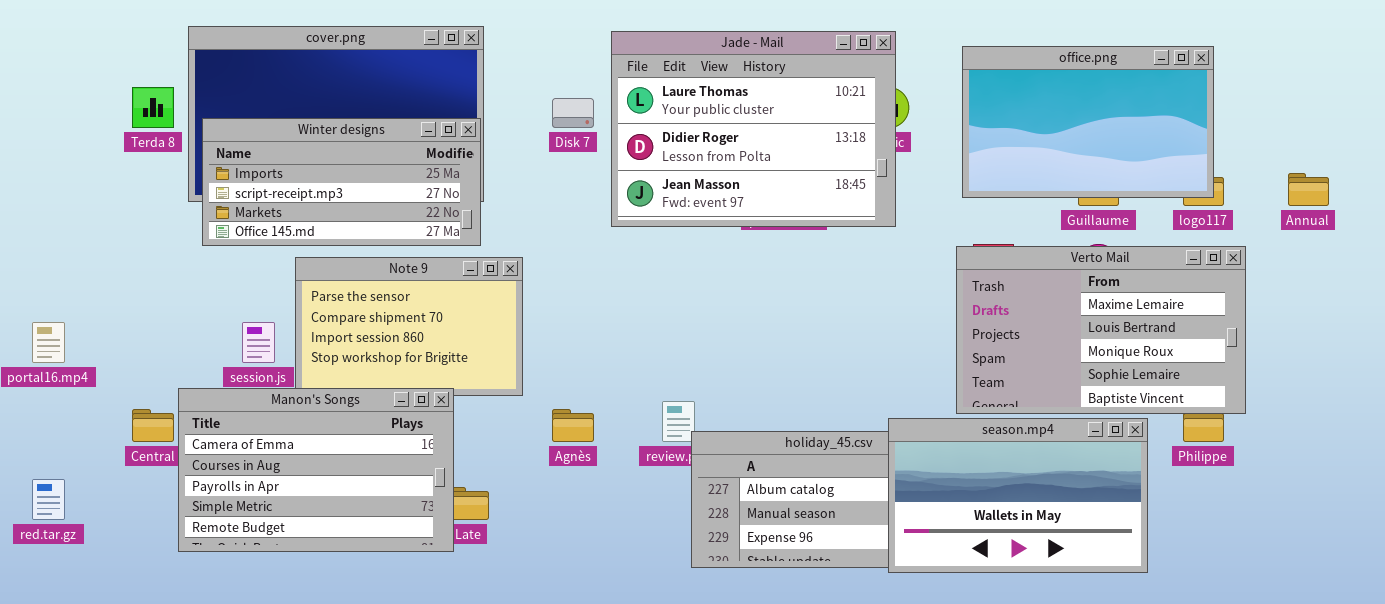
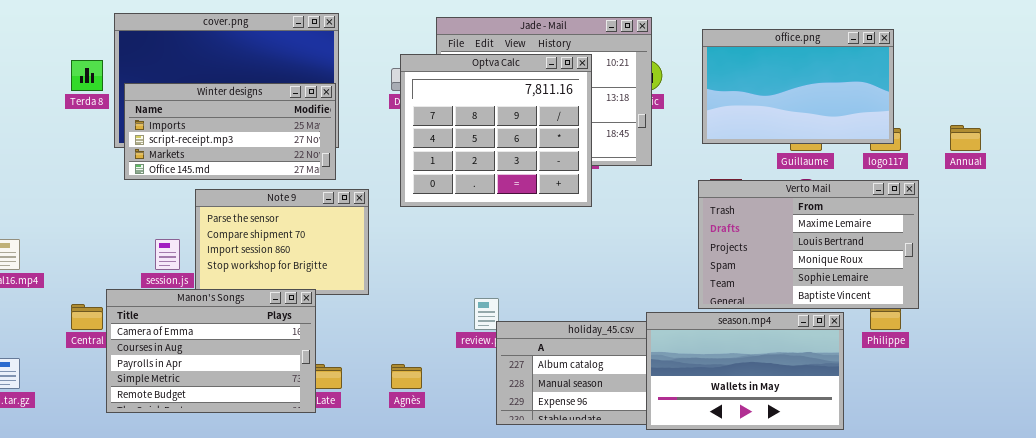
Optva Calc: none -> [400,54,592,207], opened
Agnès: [552,409,594,442] -> [391,364,422,389], moved

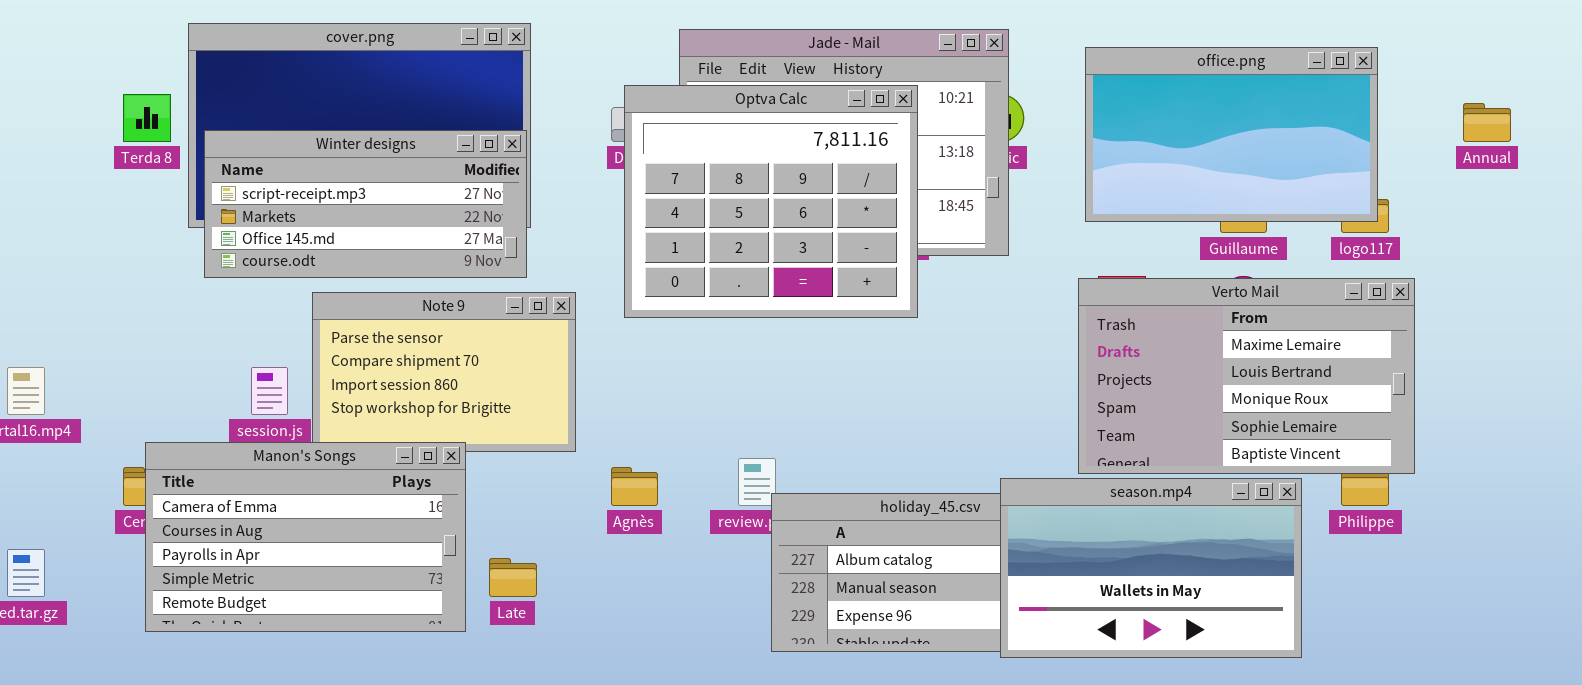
Winter designs: [124,83,336,180] -> [204,130,527,278], scrolled down 1 row
Annual: [950,125,981,151] -> [1463,103,1511,142], moved
Manon's Songs: [106,289,316,413] -> [145,442,466,632], moved
Agnès: [391,364,422,389] -> [611,467,658,506], moved

